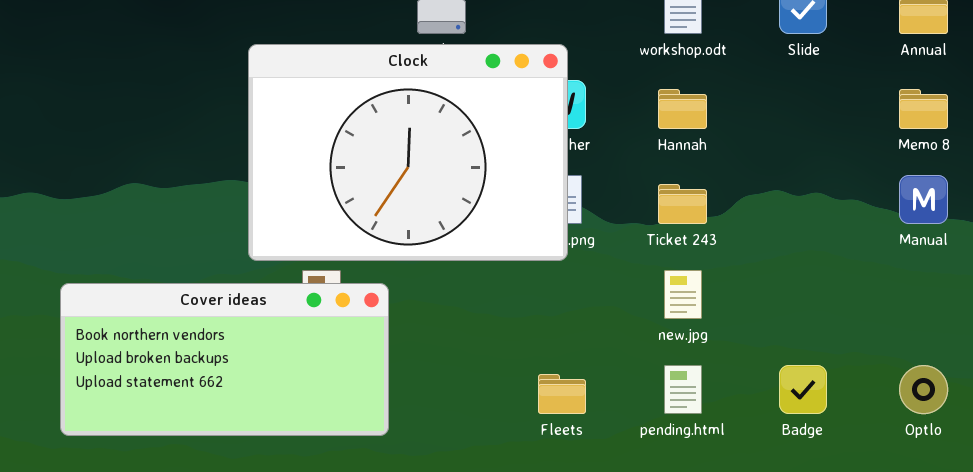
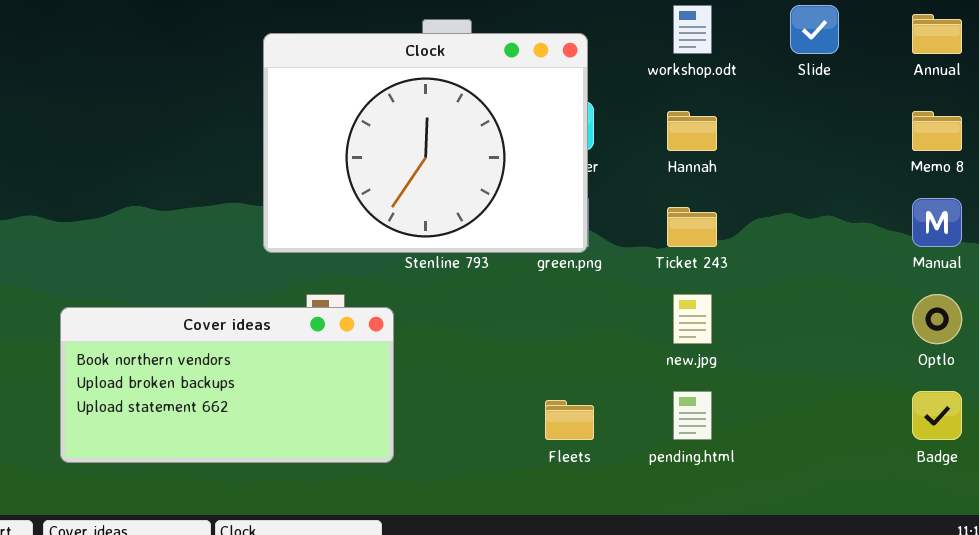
Clock: [248,44,568,261] -> [263,33,588,253], moved
Badge: [779,365,827,414] -> [912,391,962,440], moved
Optlo: [899,365,948,414] -> [912,294,962,344], moved

